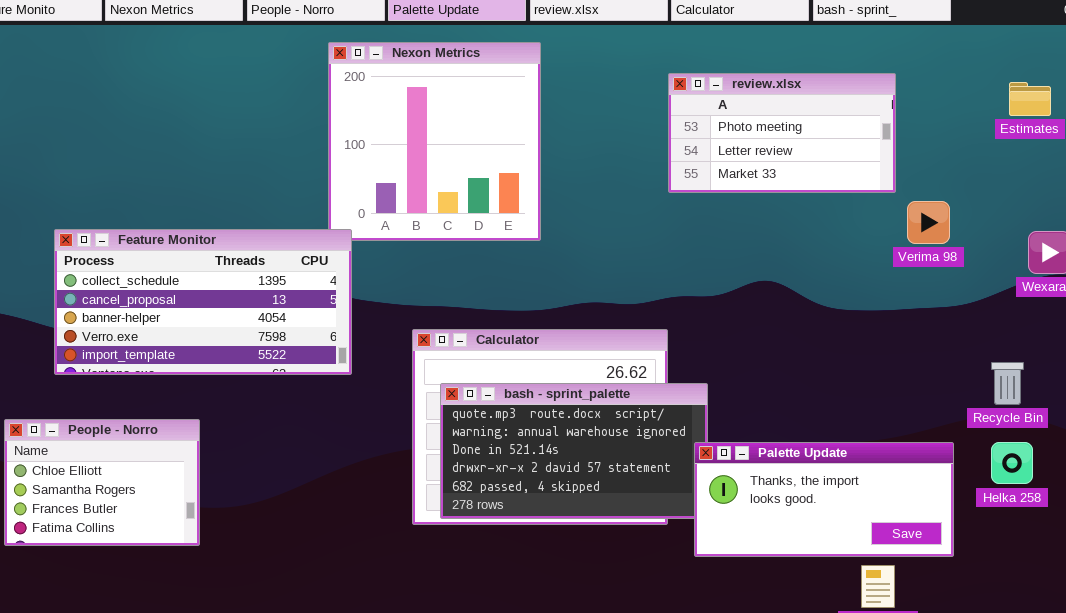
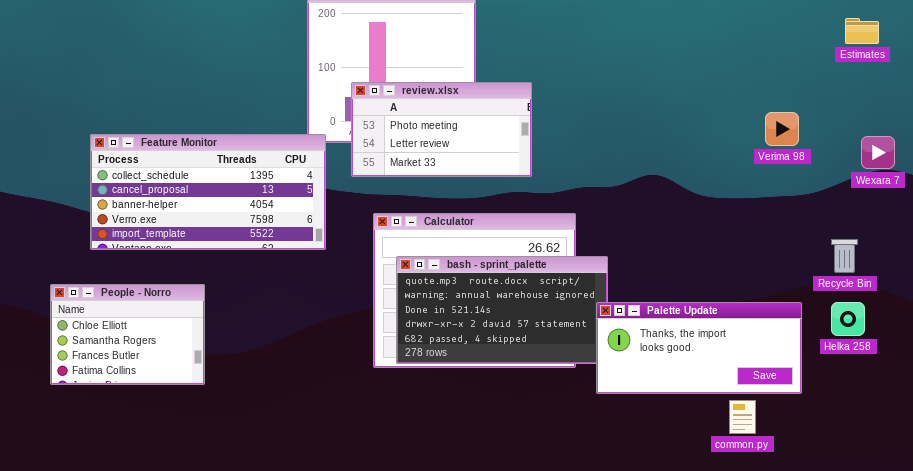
review.xlsx: [668,73,896,193] -> [351,82,532,177], moved

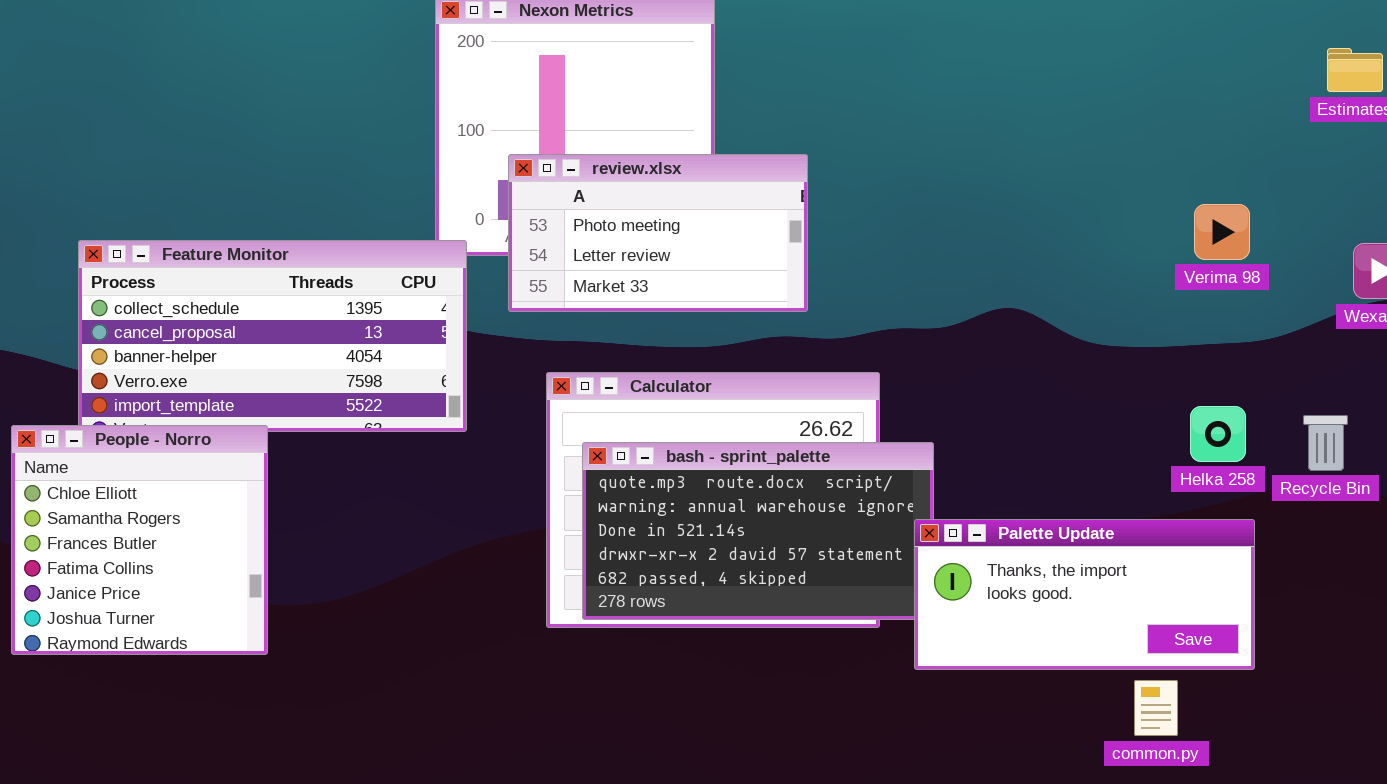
People - Norro: [50,284,205,385] -> [11,425,268,655], resized
Helka 258: [831,302,865,336] -> [1190,406,1246,462], moved

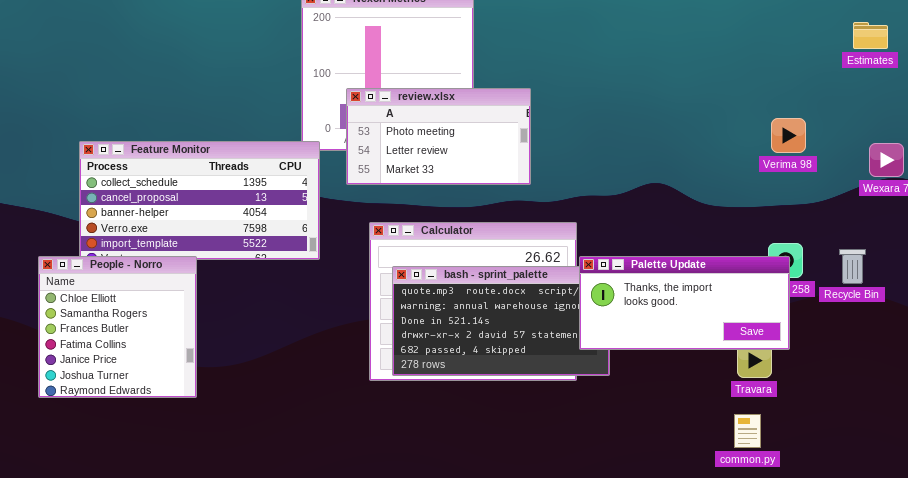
Palette Update: [914,519,1255,670] -> [579,256,790,350], moved

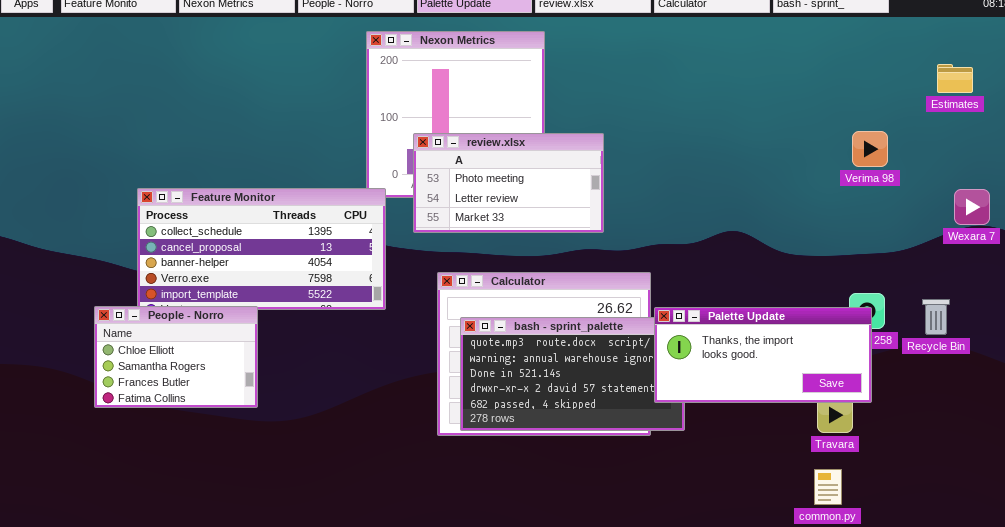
Verima 98: [771,118,806,153] -> [852,131,888,167], moved
People - Norro: [38,256,197,398] -> [94,306,258,408], resized

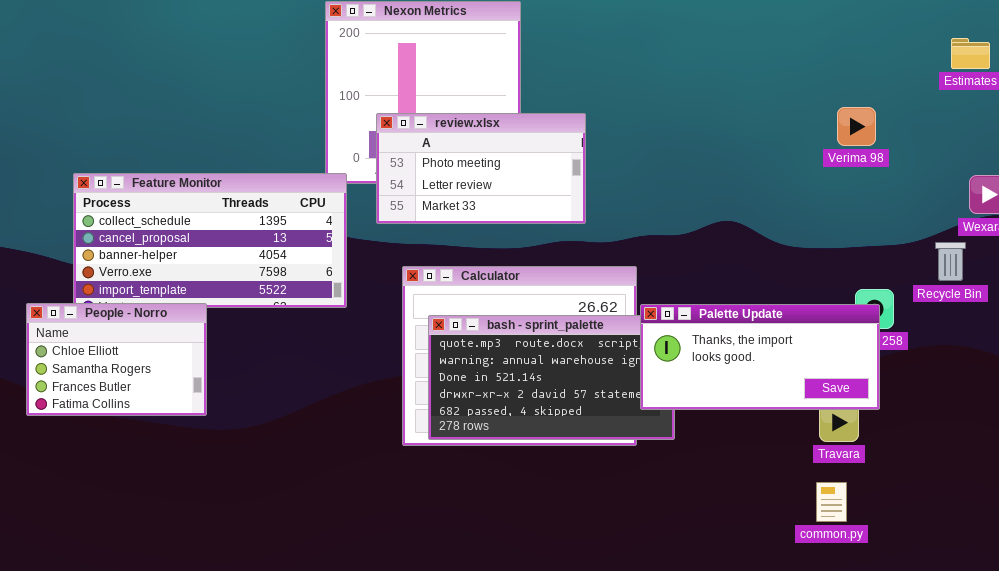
Verima 98: [852,131,888,167] -> [837,107,876,146], moved
Recycle Bin: [922,299,950,335] -> [935,242,966,281], moved

